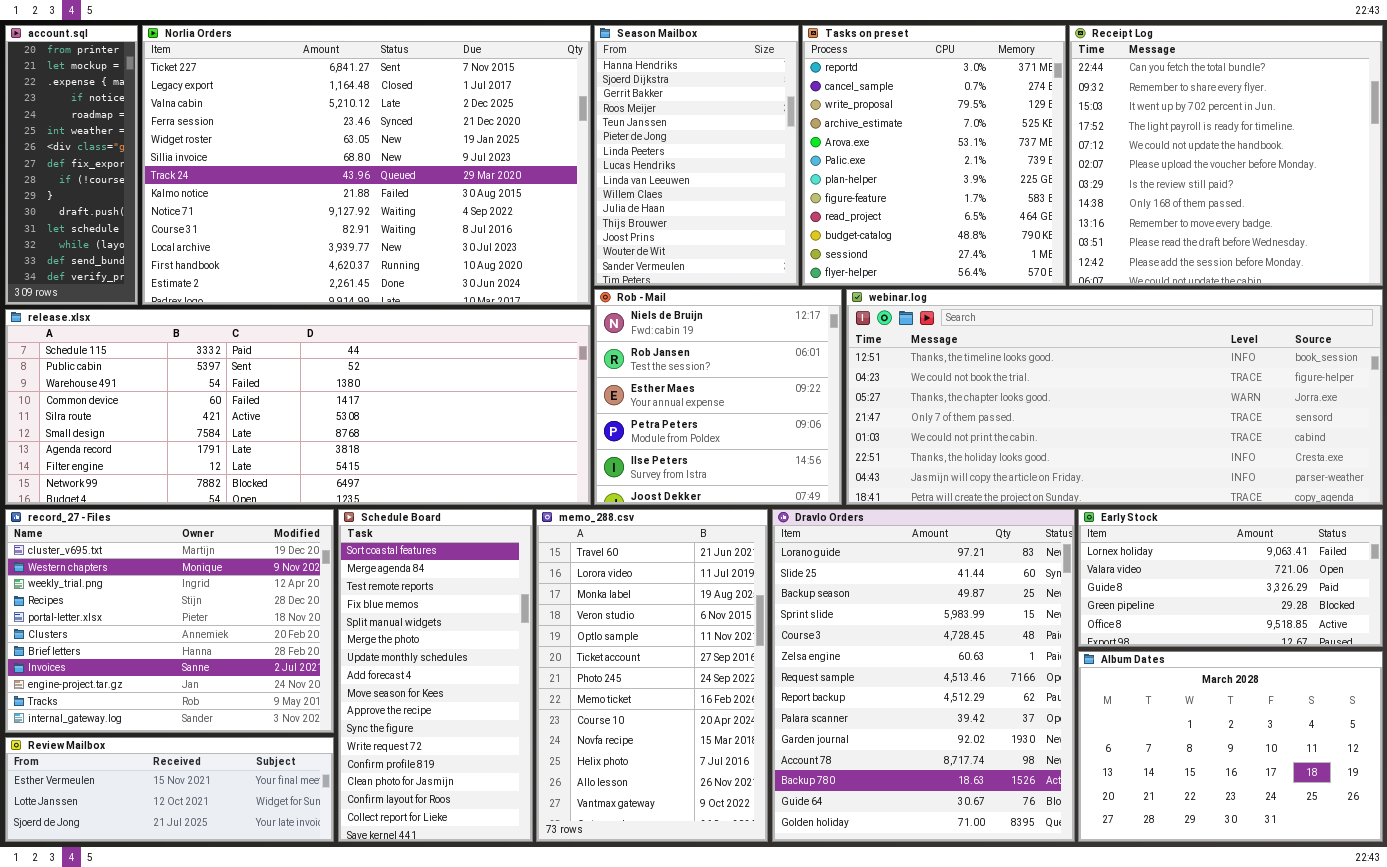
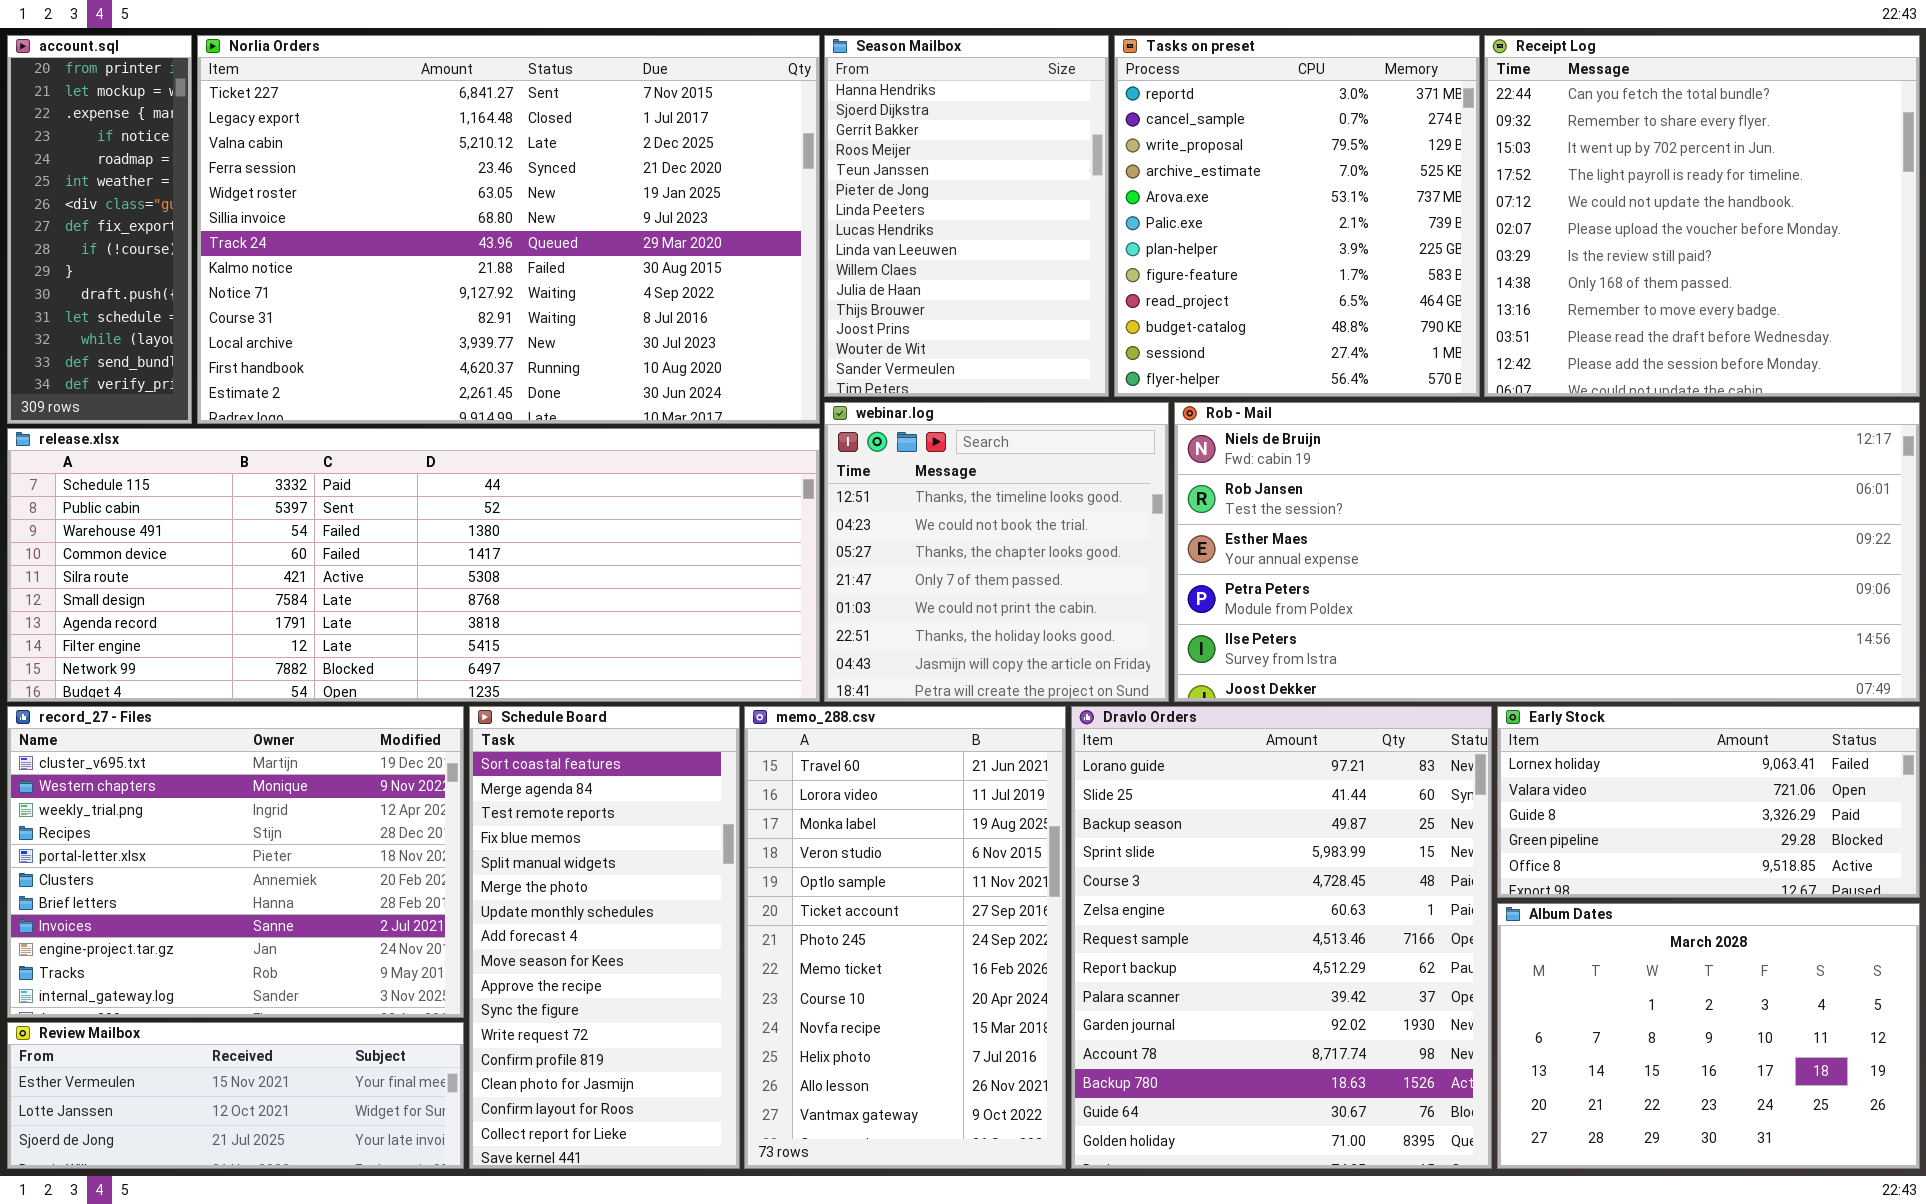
Rob - Mail: [594,289,842,505] -> [1174,402,1920,702], moved, resized
webinar.log: [846,289,1383,505] -> [824,402,1169,702], moved, resized

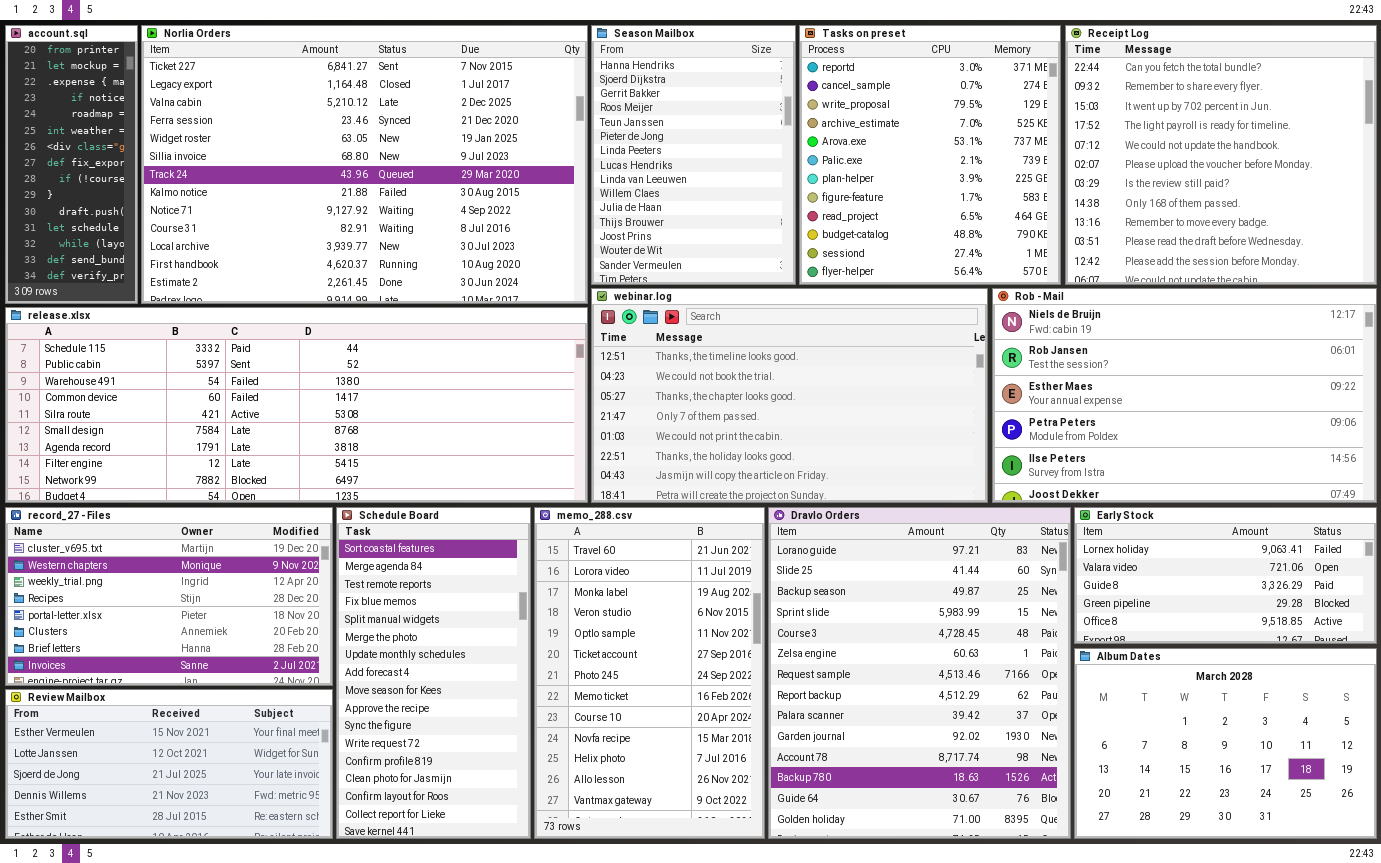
webinar.log: [824,402,1169,702] -> [591,288,988,503], resized
Rob - Mail: [1174,402,1920,702] -> [992,288,1377,503], resized
record_27 - Files: [7,706,464,1018] -> [5,507,333,686], resized
Review Mailbox: [7,1022,464,1169] -> [5,689,333,839], resized

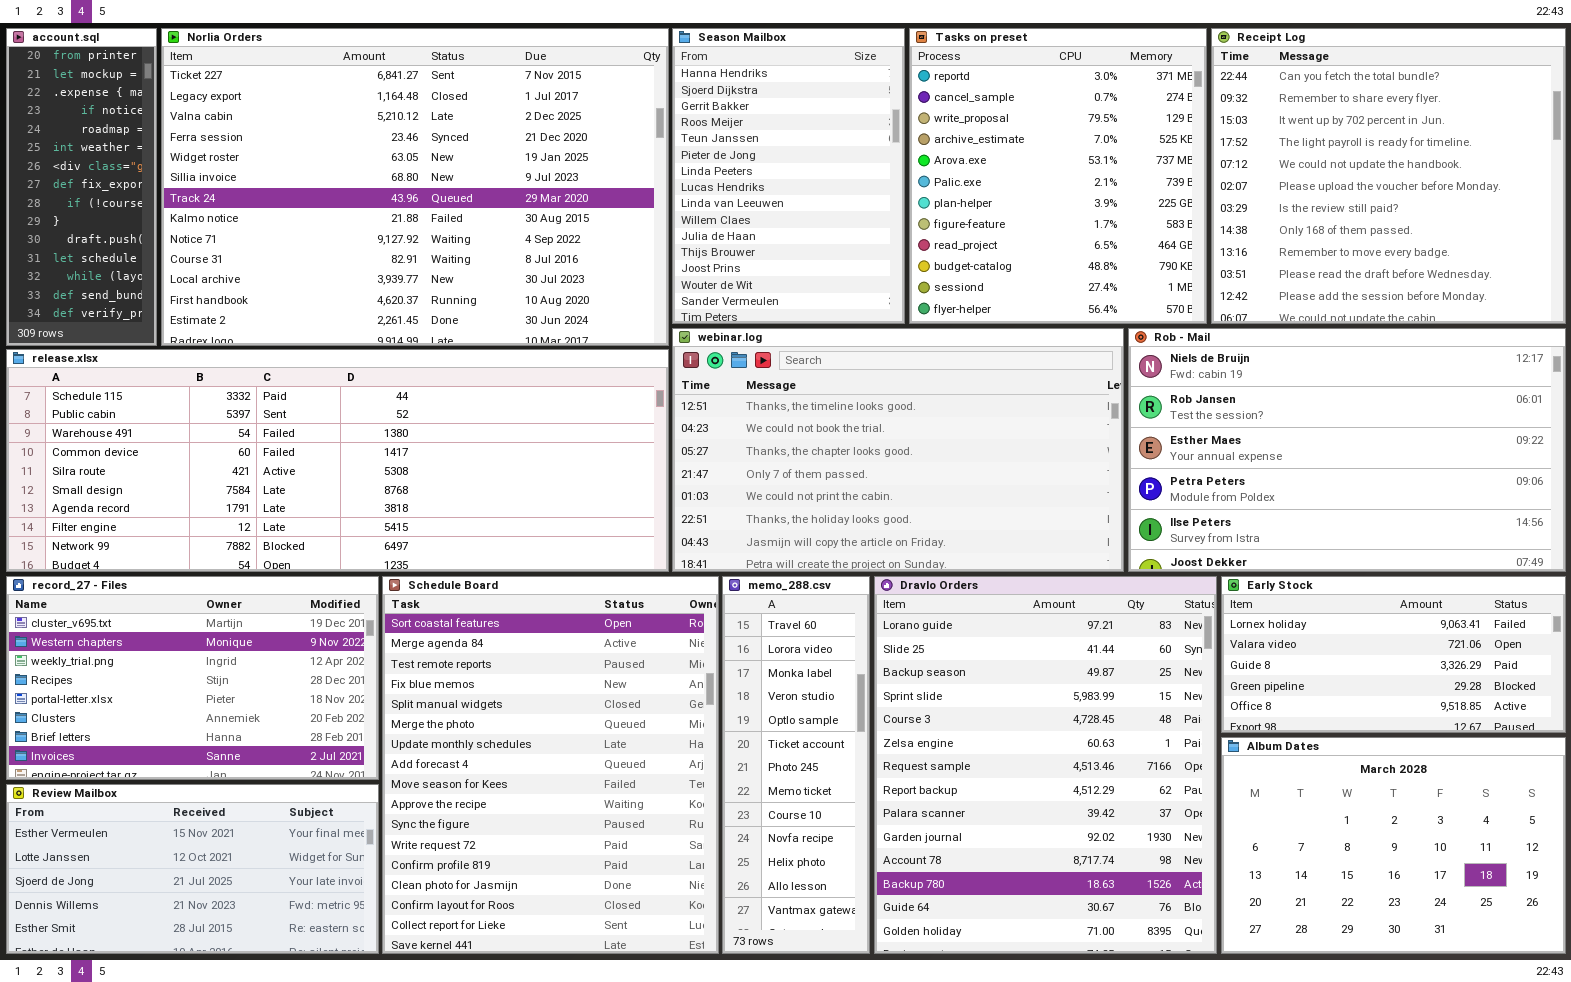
Schedule Board: [336,507,531,839] -> [382,576,719,954], resized
memo_288.csv: [534,507,765,839] -> [722,576,870,954], resized

